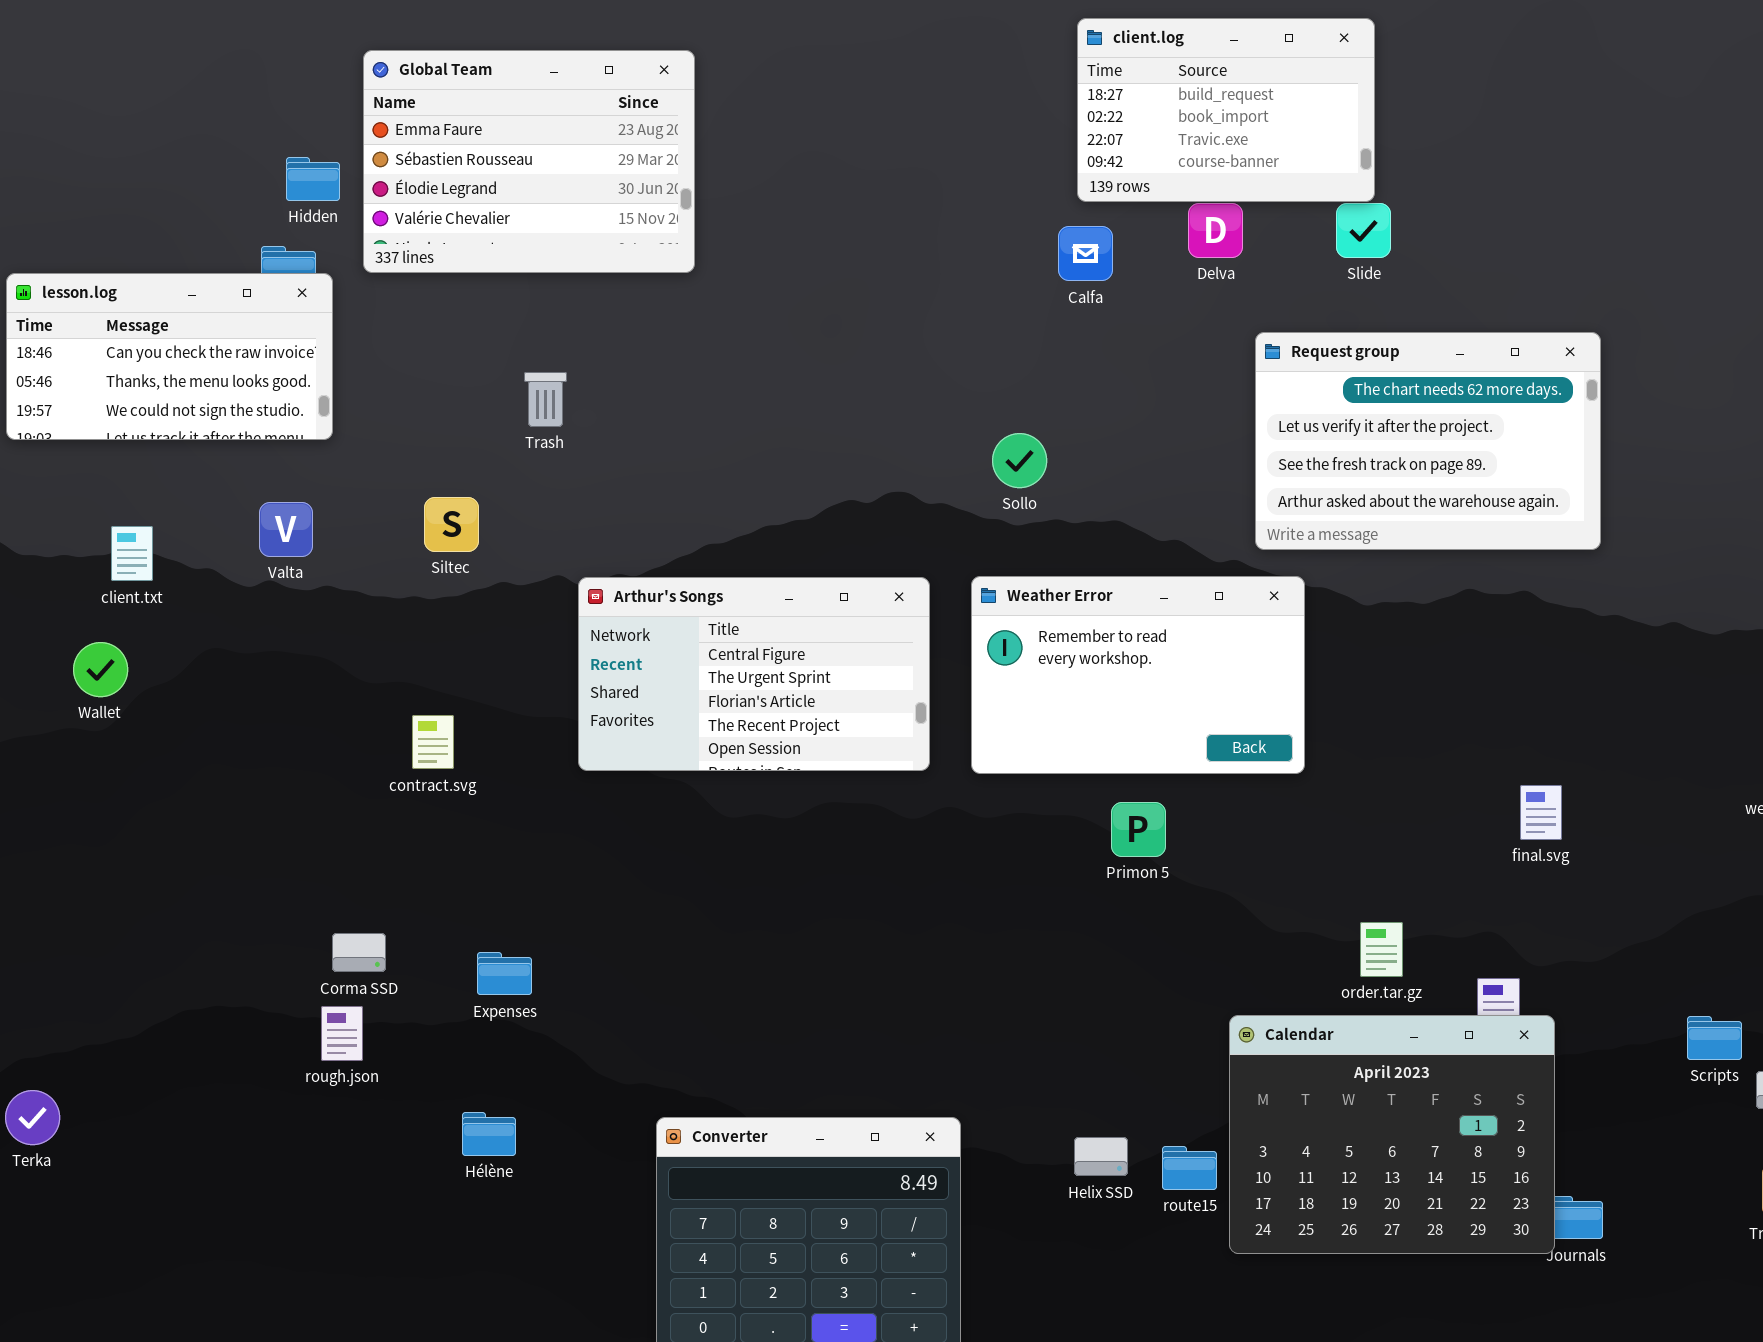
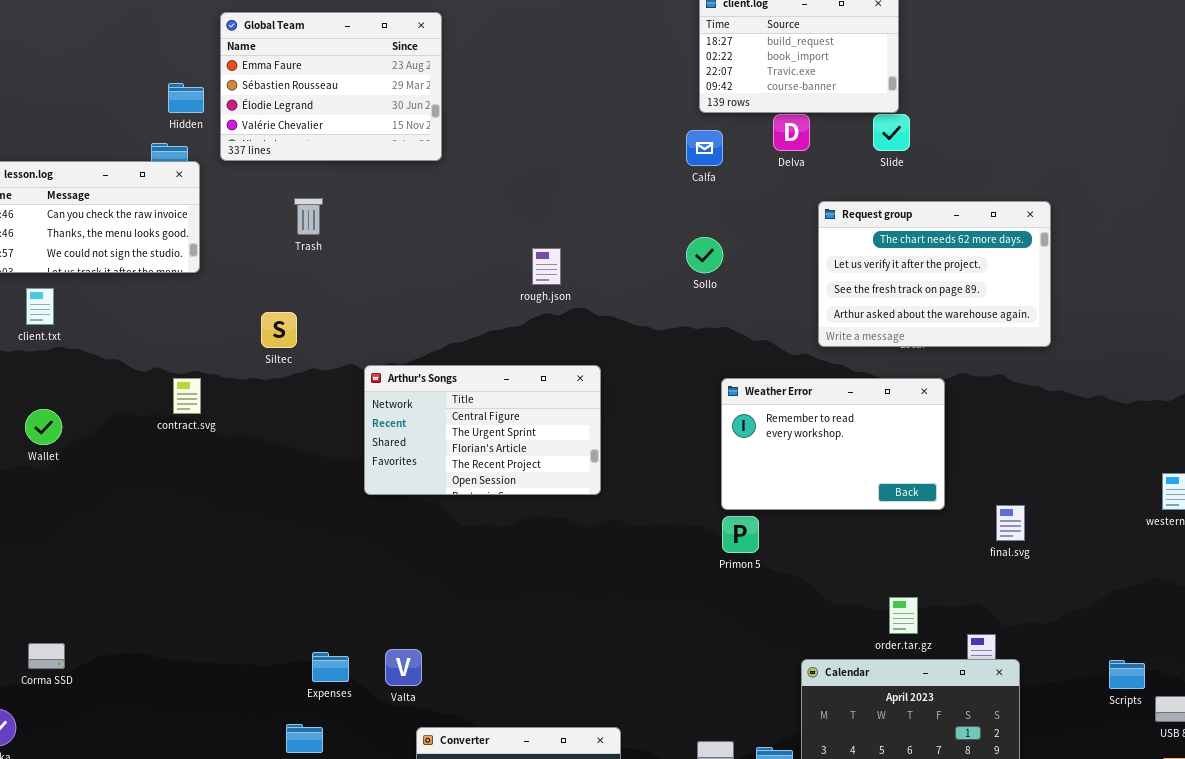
Trash: [524,372,567,427] -> [294,198,323,235], moved
Sollo: [992,433,1047,488] -> [686,237,723,273], moved
Valta: [259,502,313,557] -> [385,649,422,686], moved
client.txt: [111,526,153,581] -> [26,288,54,325], moved
Weather Error: [971,576,1305,774] -> [721,378,945,510], moved
contract.svg: [412,715,454,769] -> [173,378,201,414], moved
Corma SSD: [332,933,386,972] -> [28,643,65,669], moved
Expenses: [477,952,532,995] -> [312,652,349,682], moved
rough.json: [321,1006,363,1061] -> [532,248,561,285], moved

